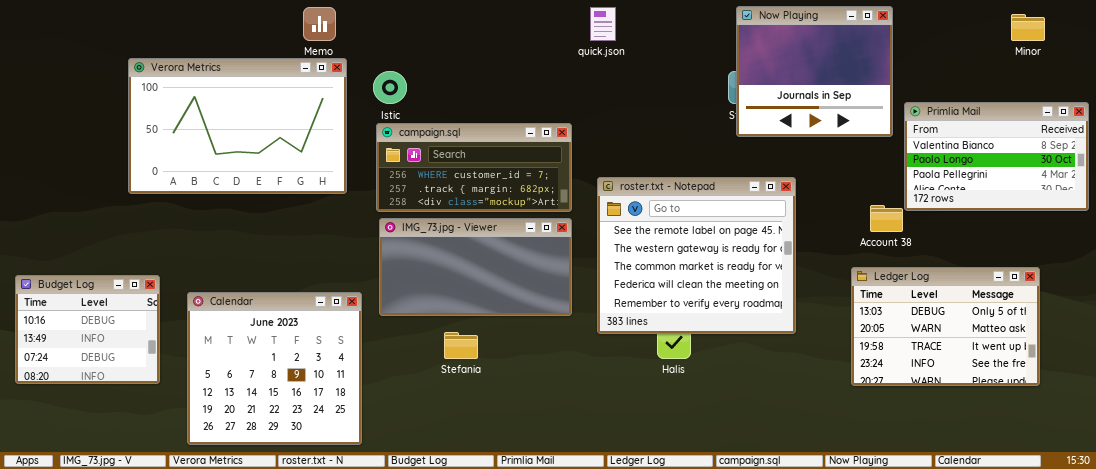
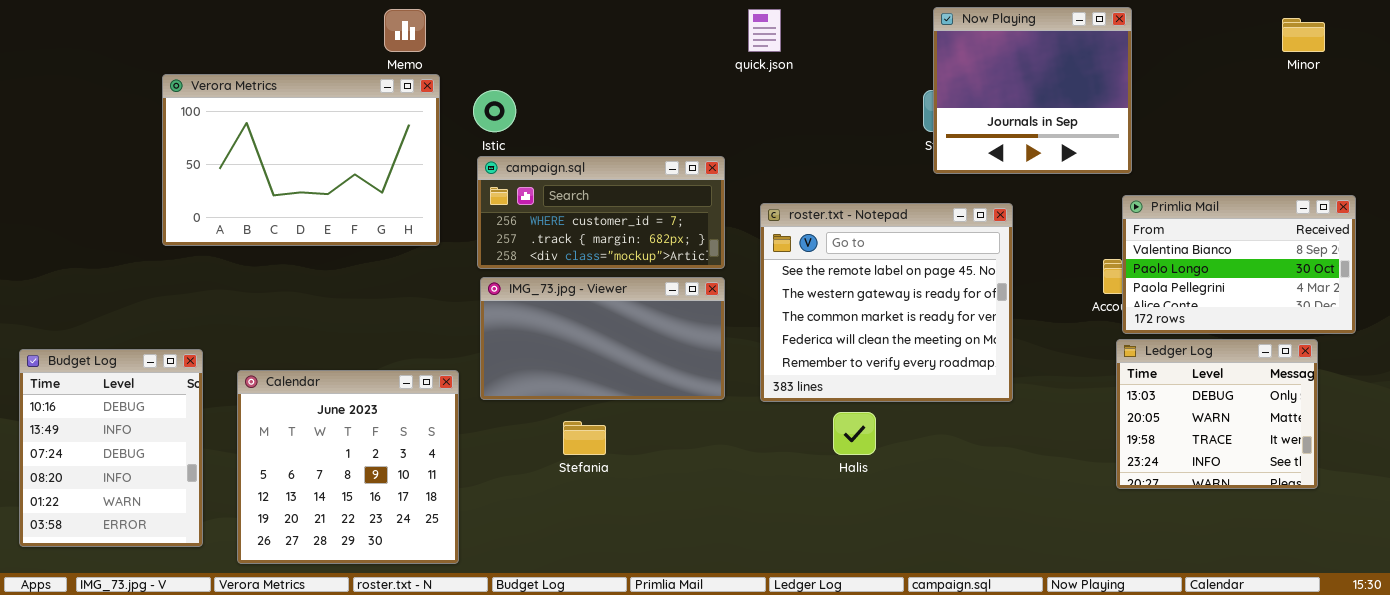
Primlia Mail: [904,102,1089,211] -> [1122,195,1356,334], moved
roster.txt - Notepad: [597,177,796,334] -> [760,203,1013,402], moved
Ledger Log: [851,267,1040,386] -> [1116,339,1318,489], resized
Budget Log: [15,275,160,384] -> [19,349,203,547], resized

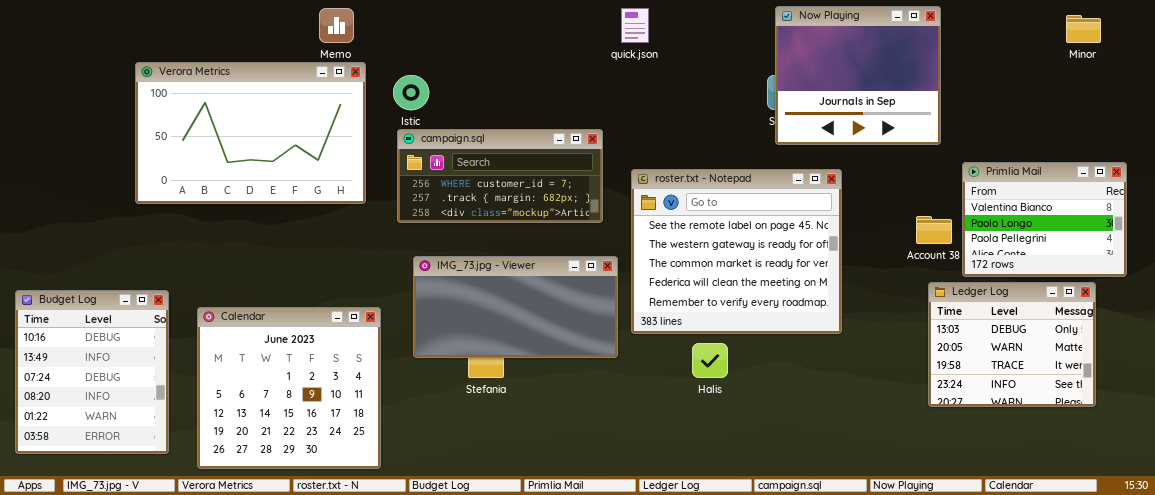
Primlia Mail: [1122,195,1356,334] -> [962,162,1127,277], resized
IMG_73.jpg - Viewer: [480,277,725,400] -> [413,256,618,358], moved

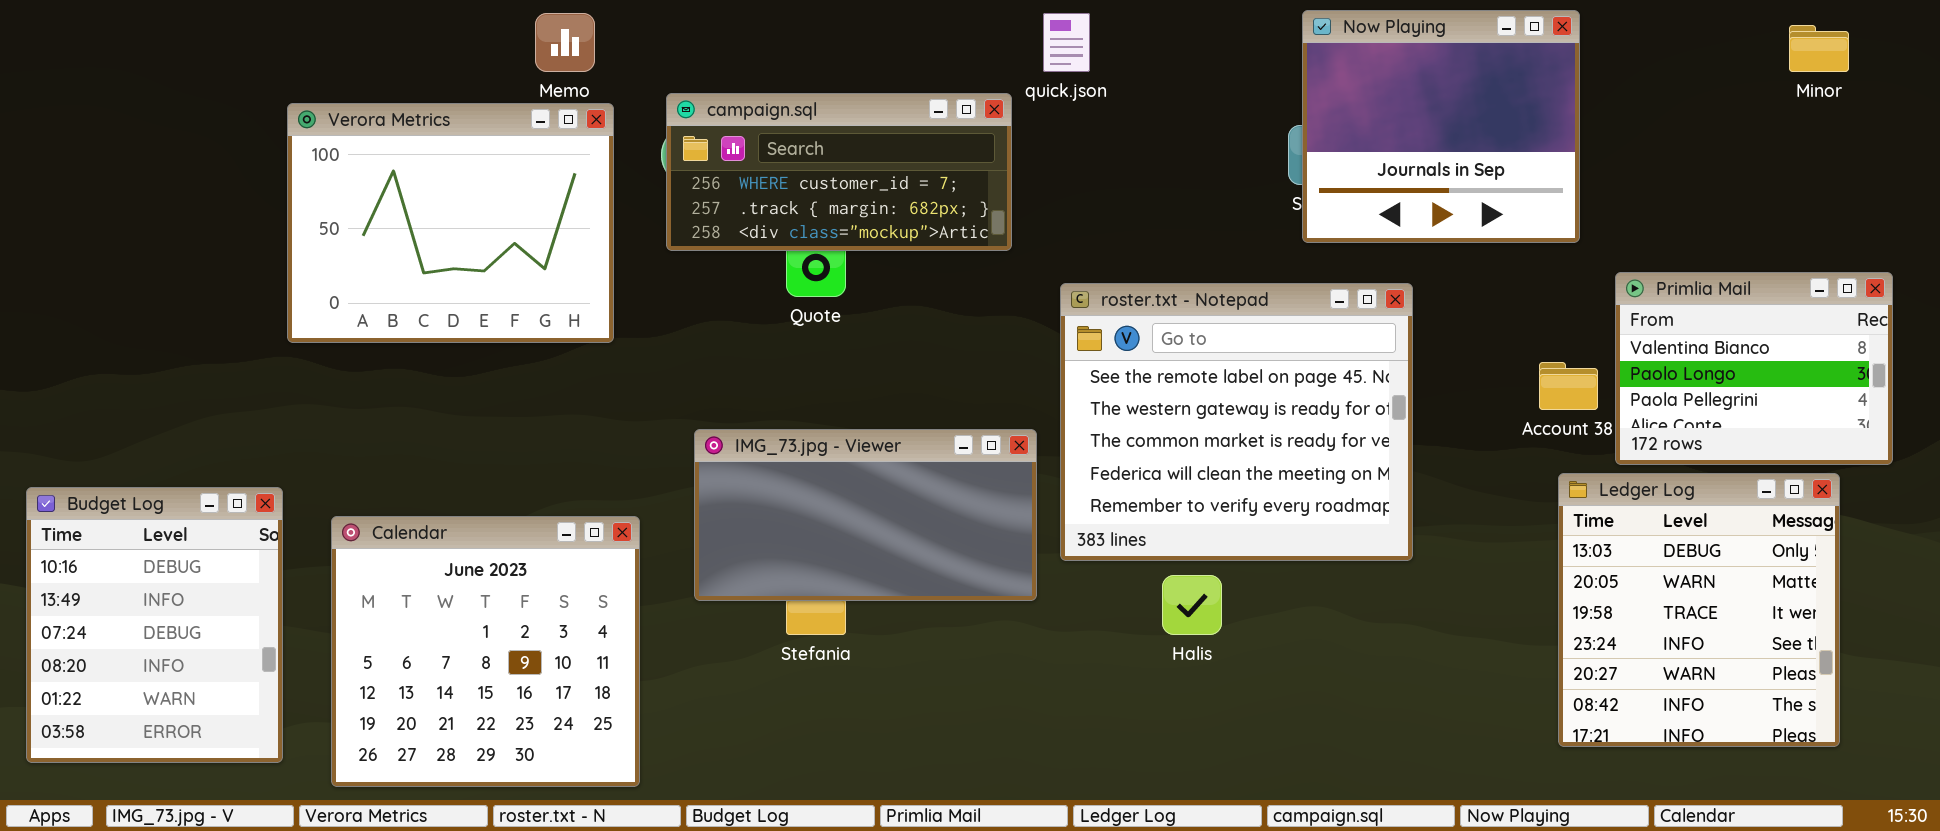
Verora Metrics: [135,62,366,204] -> [287,103,614,343], resized
campaign.sql: [397,129,603,223] -> [666,93,1012,251], moved
Ledger Log: [928,282,1096,407] -> [1558,473,1840,747], resized

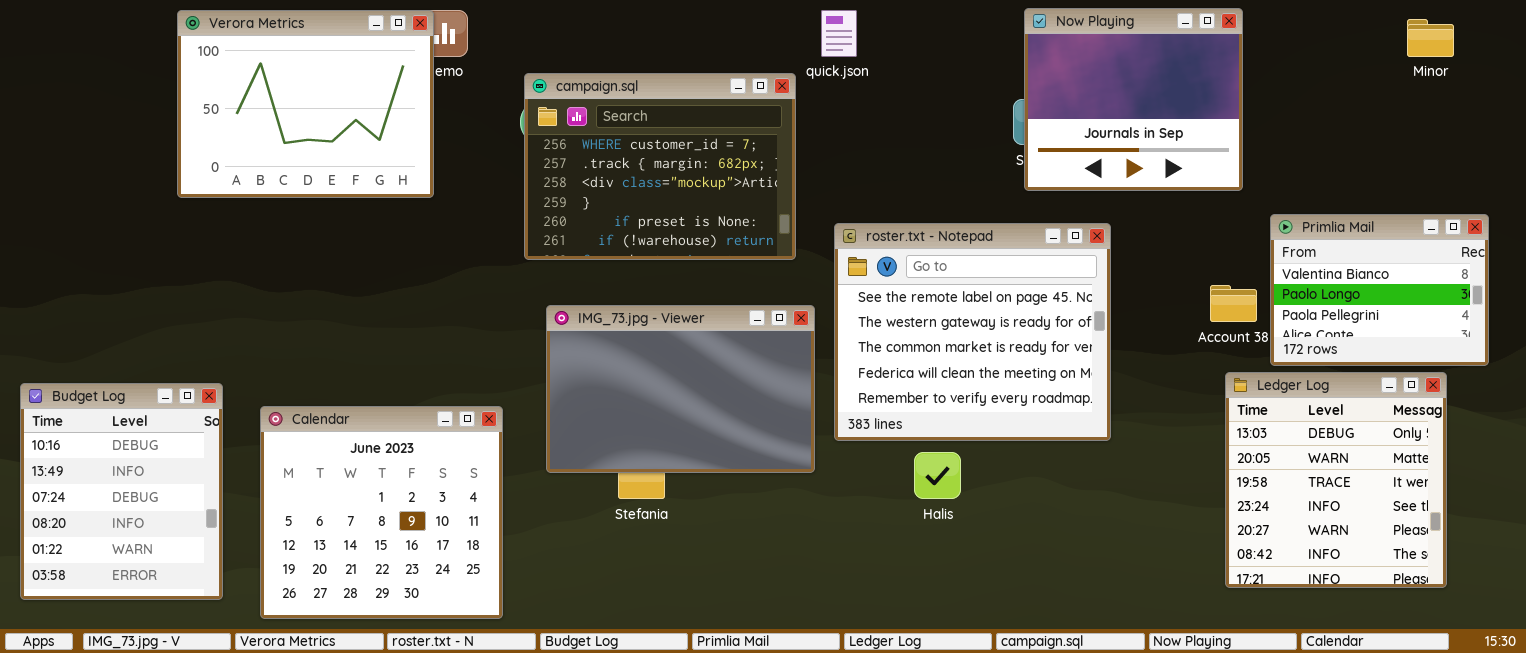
campaign.sql: [666,93,1012,251] -> [524,73,796,260], resized
Verora Metrics: [287,103,614,343] -> [177,10,434,198], moved
IMG_73.jpg - Viewer: [694,429,1037,601] -> [546,305,815,473], resized

